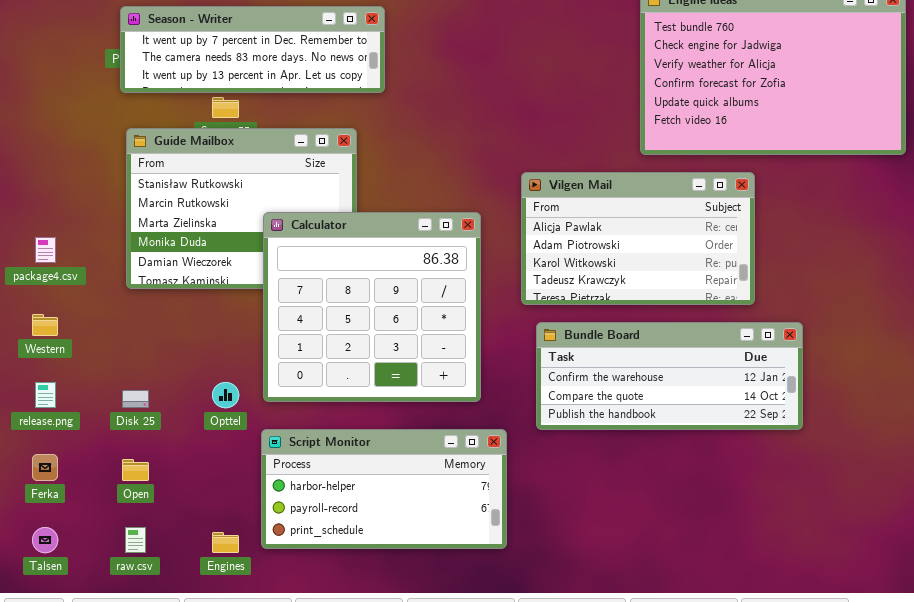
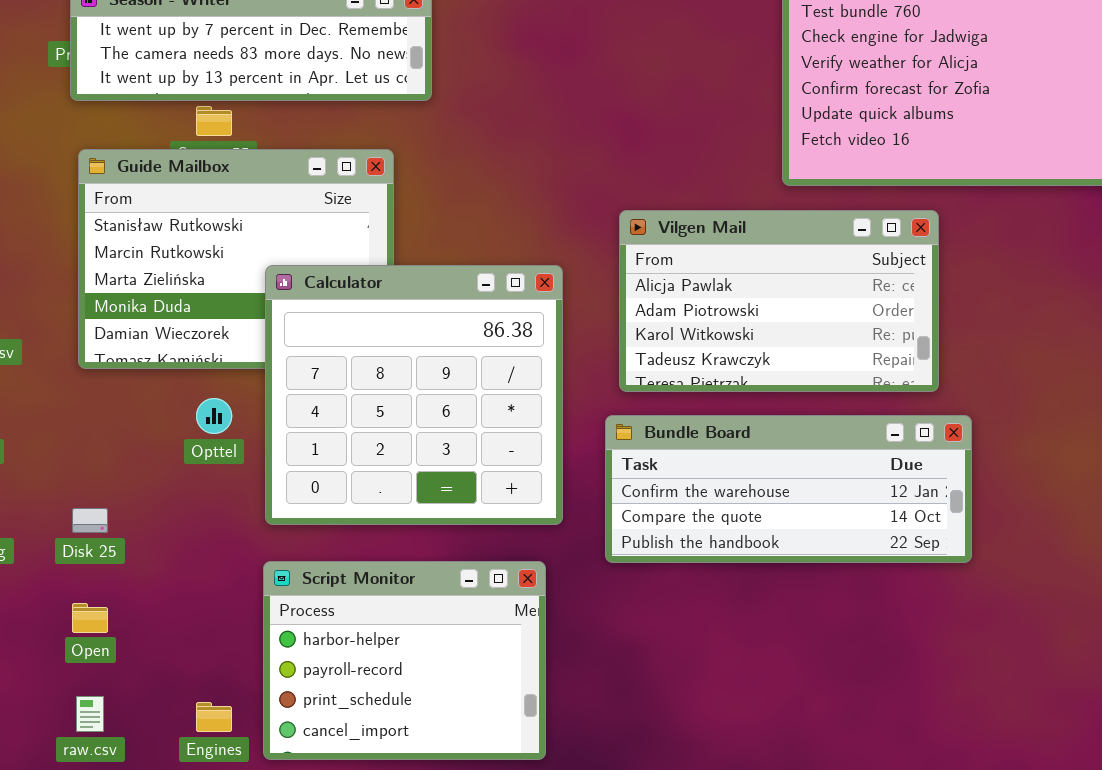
Bundle Board: [536,322,803,430] -> [605,415,972,563], moved
Opttel: [212,382,239,408] -> [196,398,232,434], moved
Script Monitor: [261,429,507,549] -> [263,561,546,760], resized

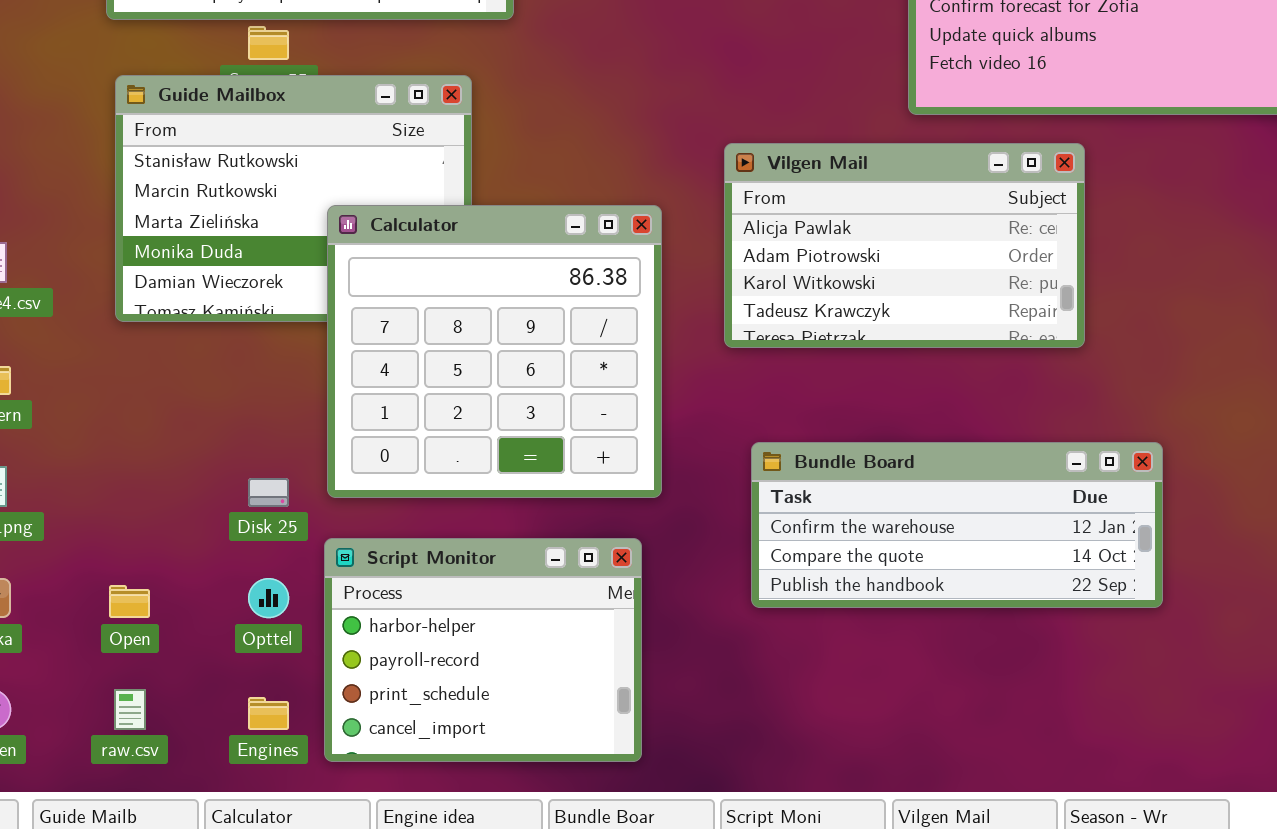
Opttel: [196,398,232,434] -> [248,578,289,618], moved
Bundle Board: [605,415,972,563] -> [751,442,1163,608], moved
Disk 25: [72,508,108,533] -> [248,478,289,507], moved

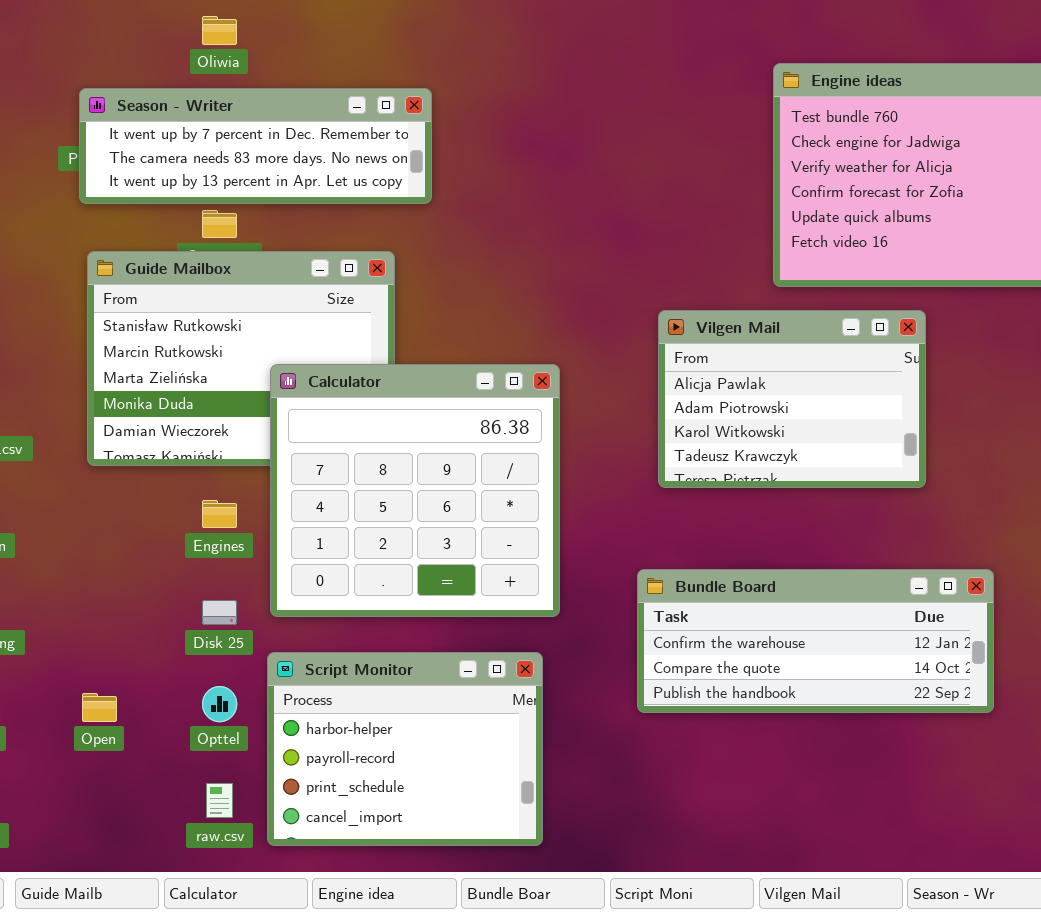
Vilgen Mail: [724,143,1085,348] -> [658,310,926,488], resized
raw.csv: [114,689,146,730] -> [206,783,233,818], moved
Engines: [248,697,289,730] -> [202,500,237,528], moved

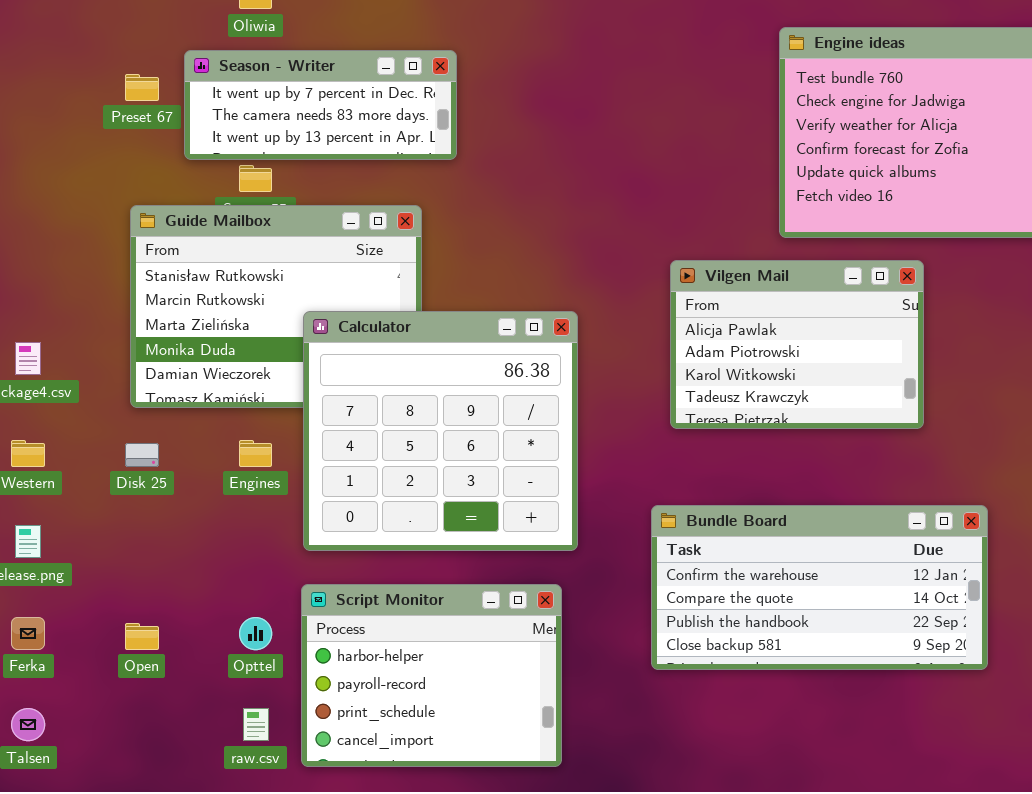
Season - Writer: [79,88,432,204] -> [184,50,457,160], resized
Bundle Board: [637,569,994,713] -> [651,505,988,670], resized
Disk 25: [202,600,237,625] -> [125,443,159,467], moved

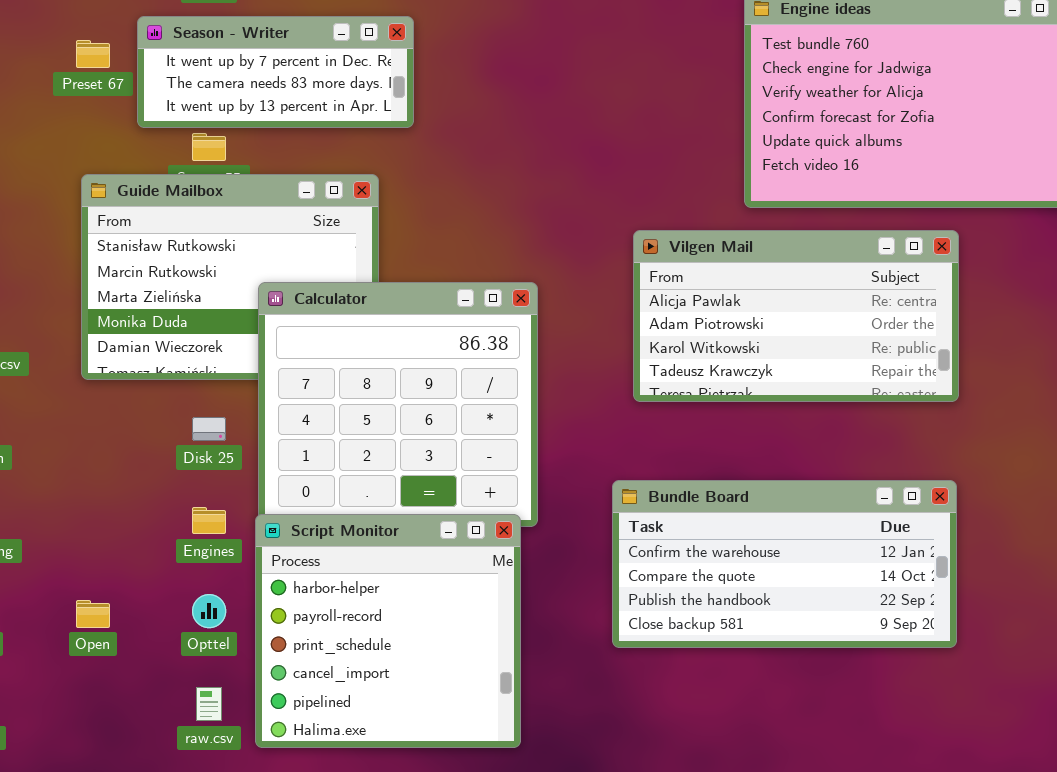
Vilgen Mail: [670,260,924,429] -> [633,230,959,402], resized
Engines: [239,440,272,467] -> [192,507,226,534], moved
Disk 25: [125,443,159,467] -> [192,417,226,441], moved
Script Monitor: [301,584,562,767] -> [255,514,521,748], resized

